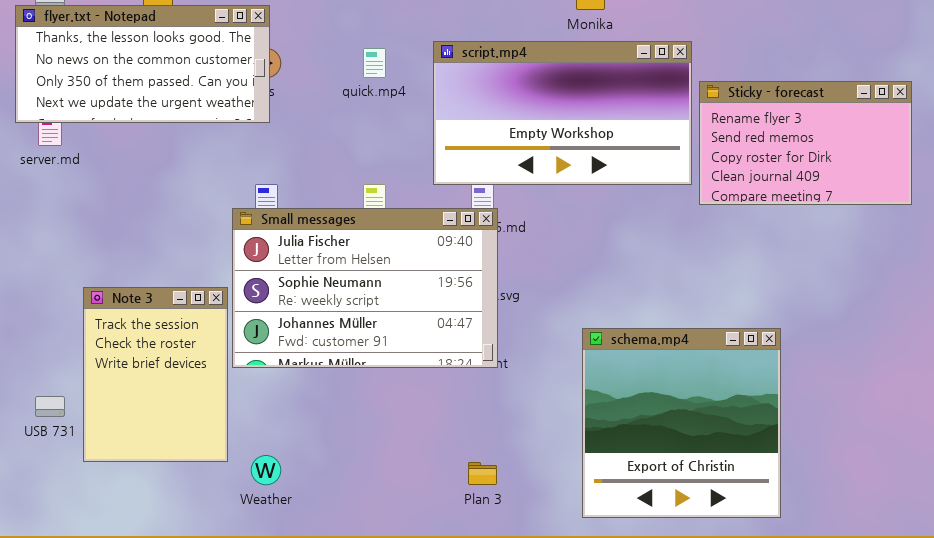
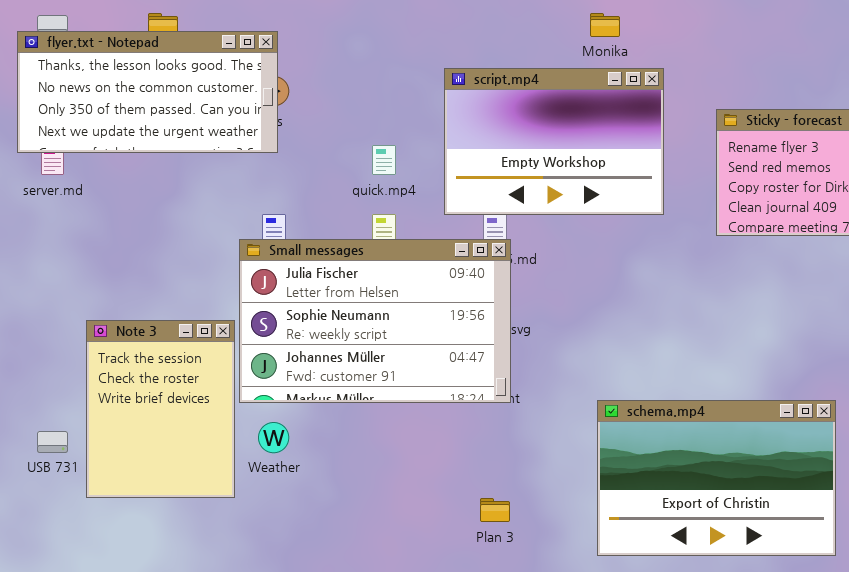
script.mp4: [433,41,692,185] -> [444,68,664,215], resized
quick.mp4: [363,48,386,78] -> [372,145,396,175], moved
schema.mp4: [582,328,781,518] -> [597,400,836,556], resized
Weather: [251,455,281,485] -> [258,422,289,453], moved

